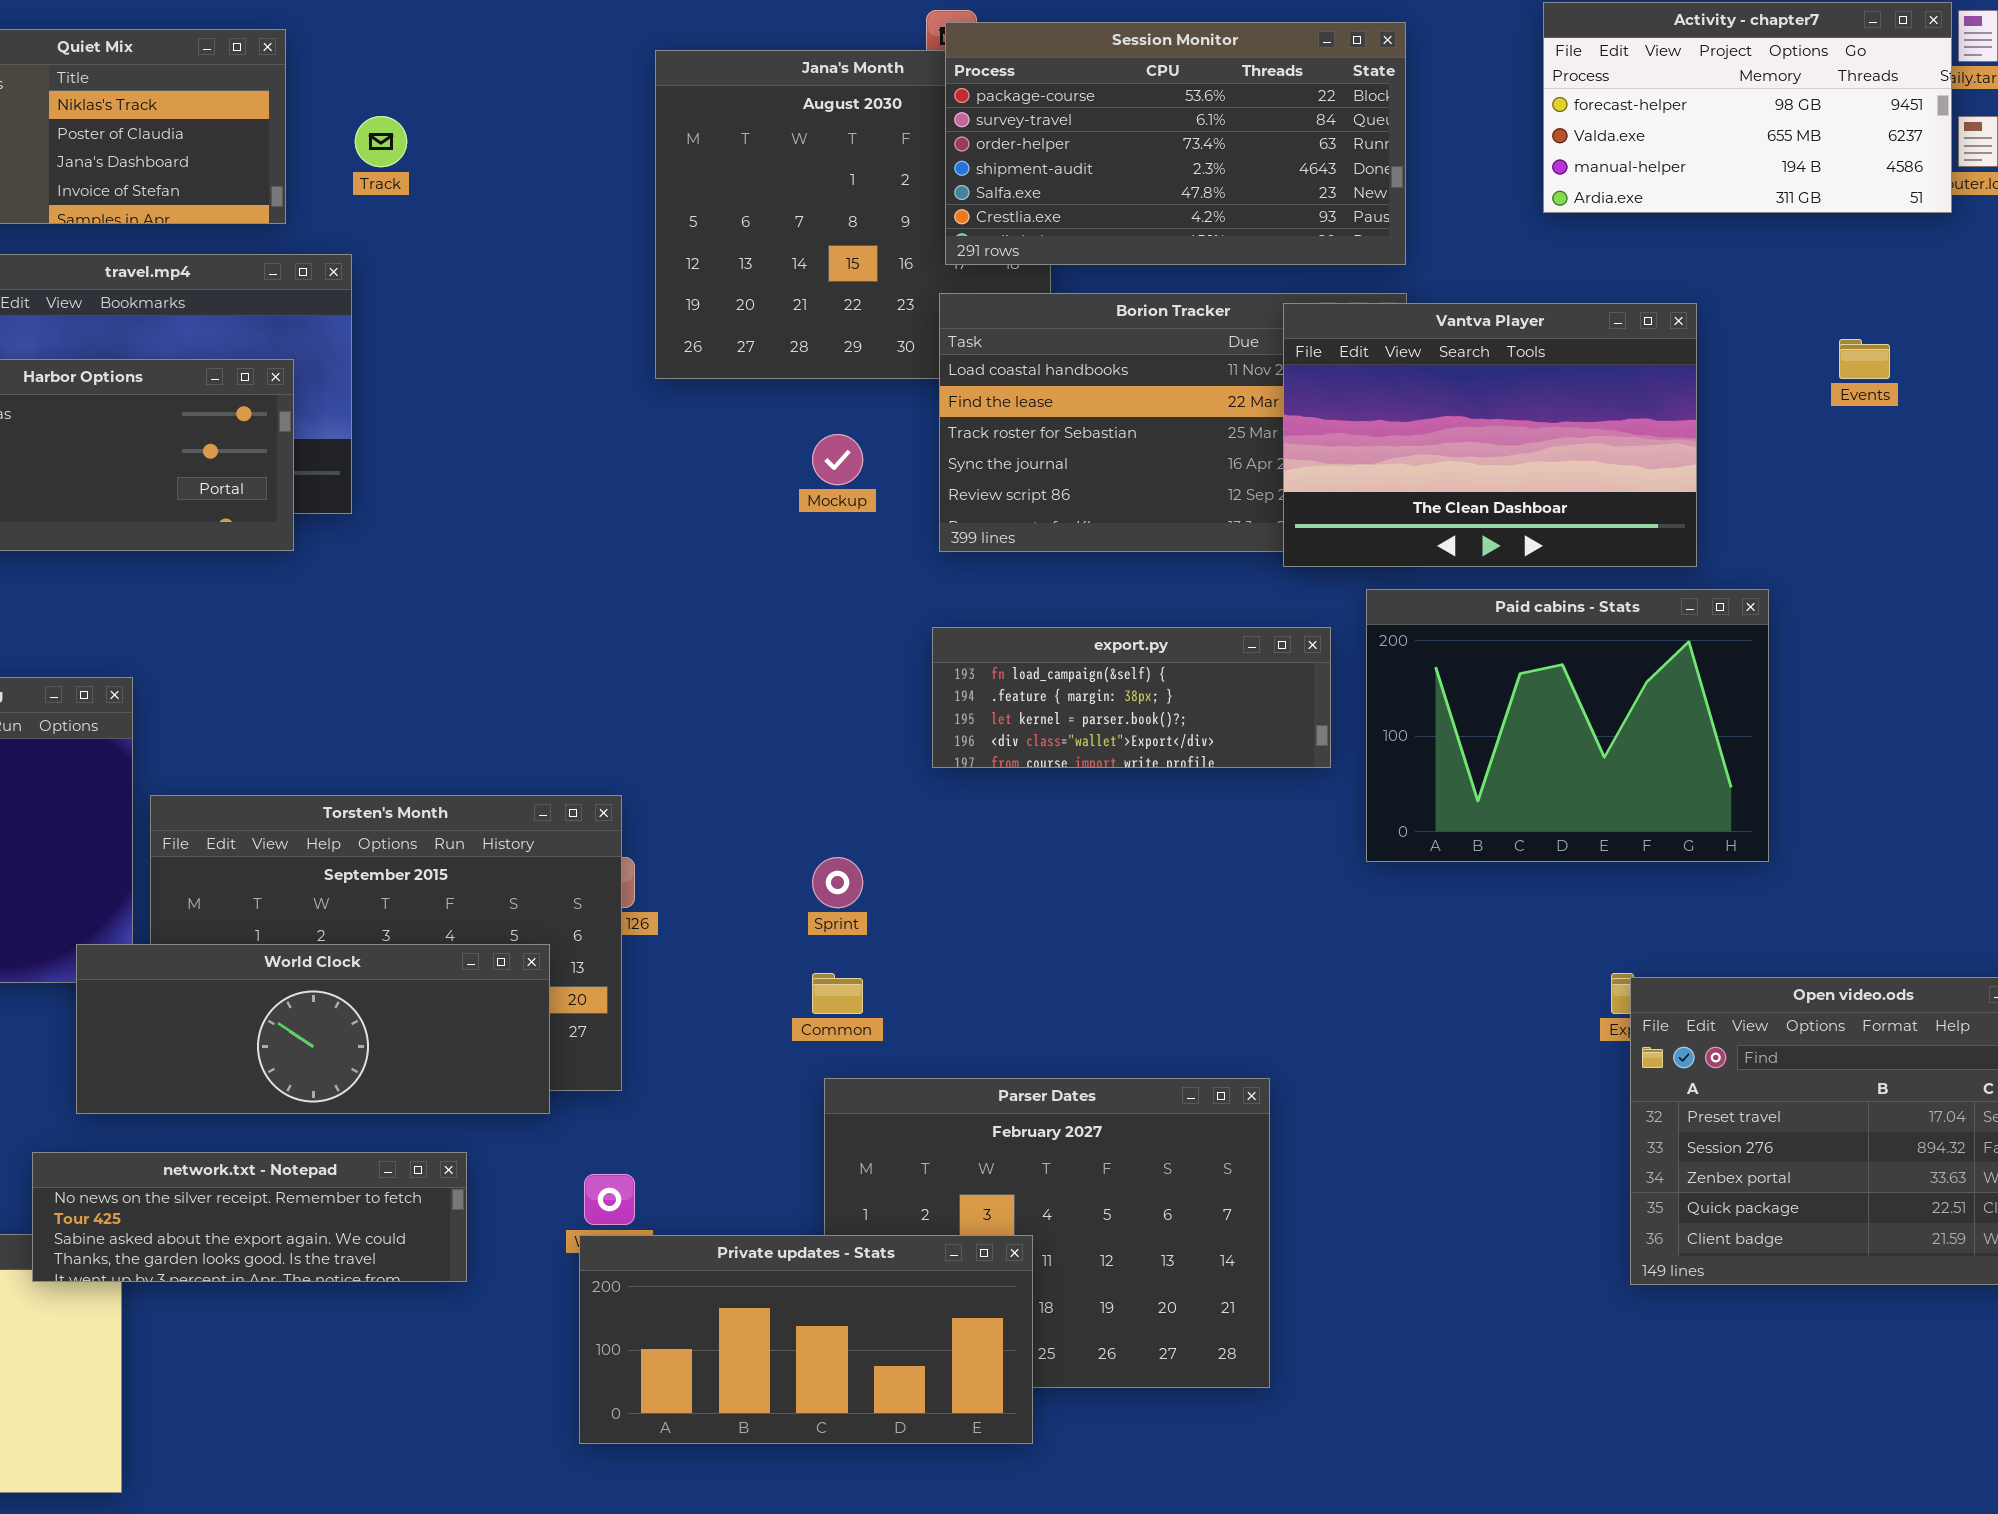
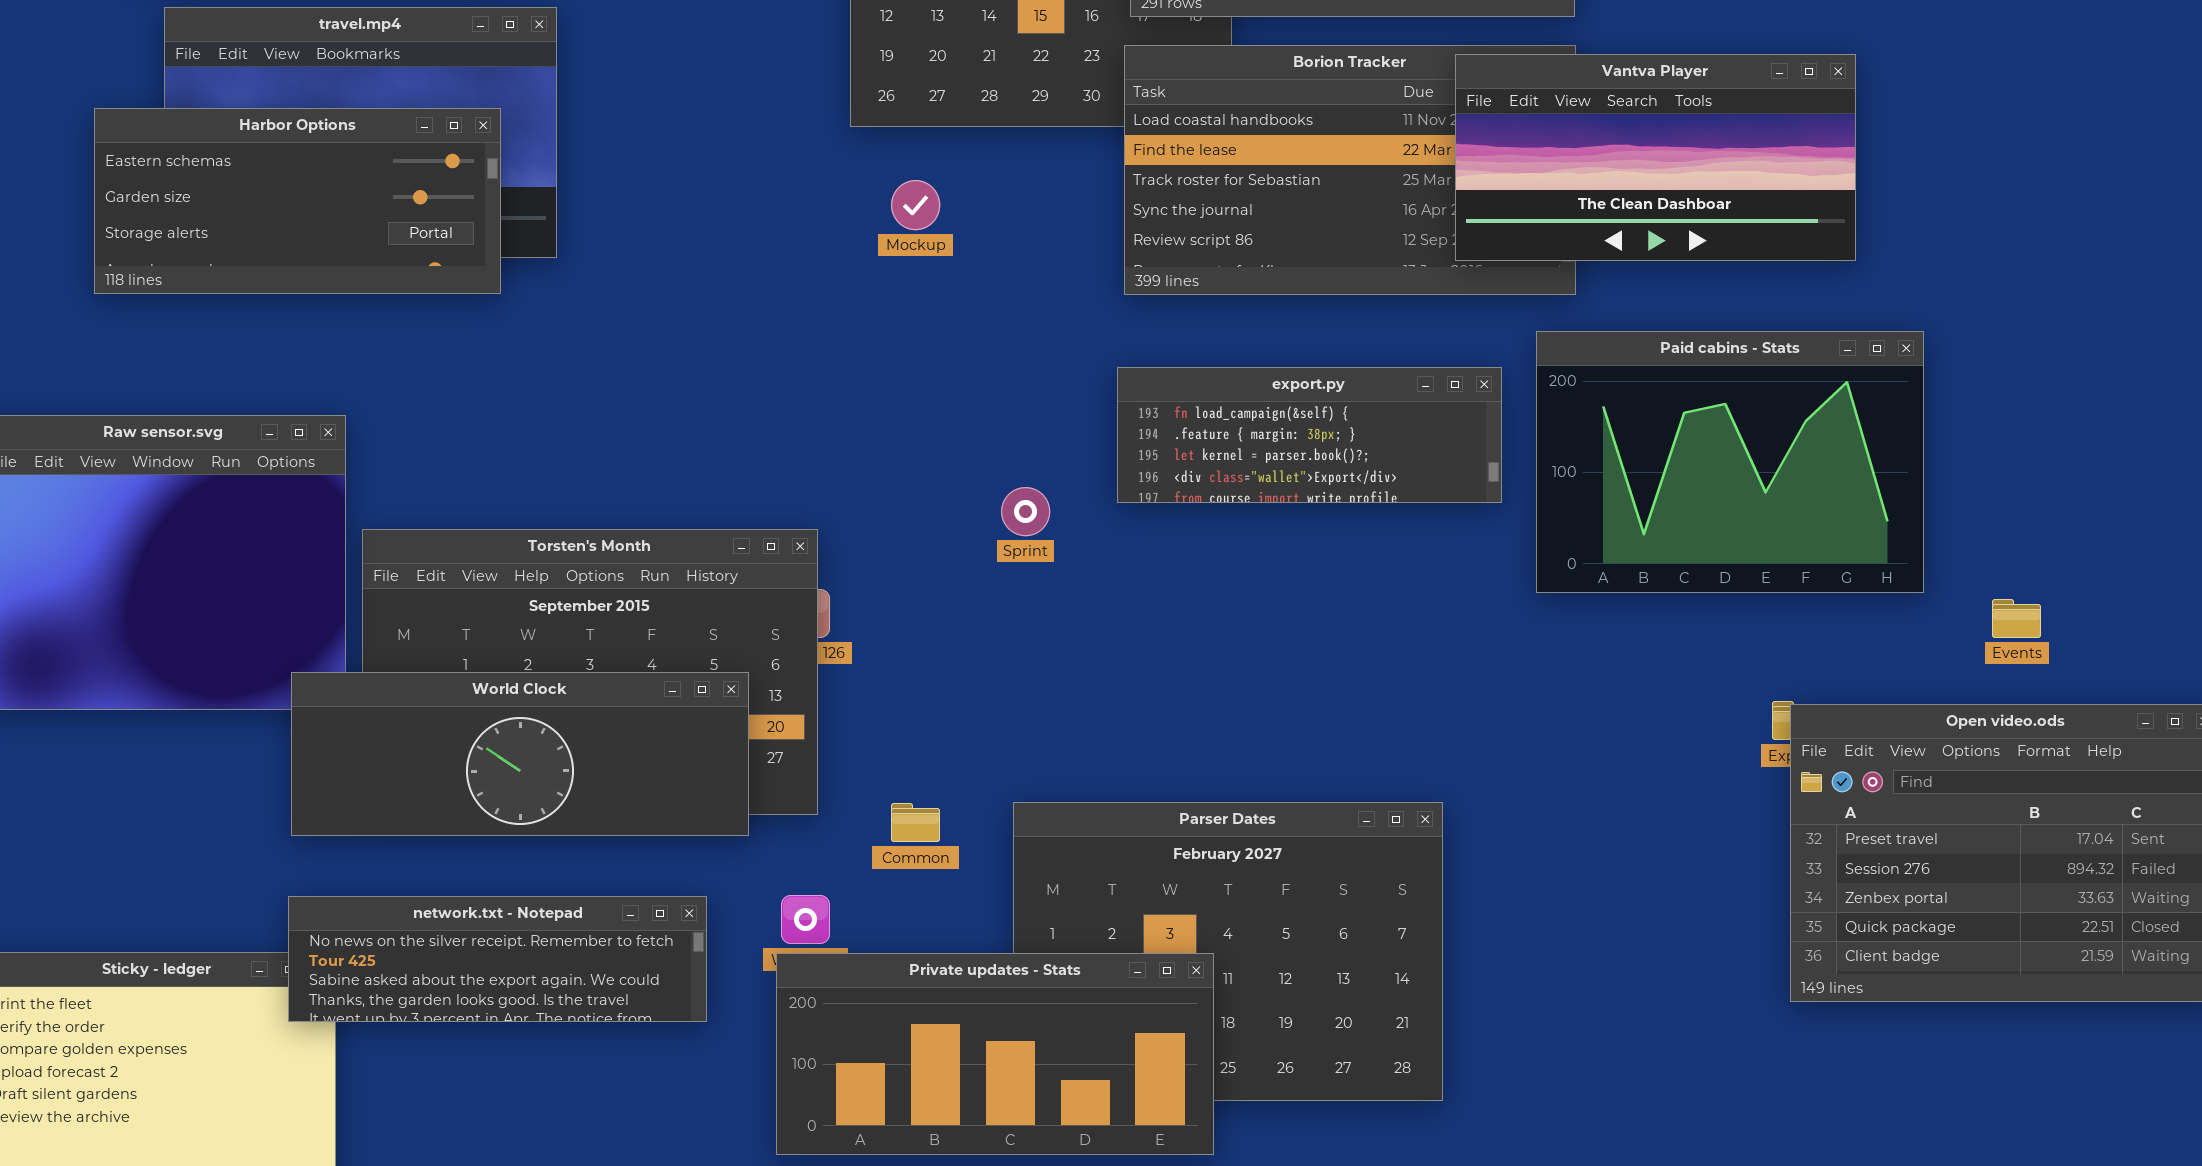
Vantva Player: [1283,303,1697,567] -> [1455,54,1856,261], resized
Events: [1839,339,1890,379] -> [1992,599,2041,638], moved
Mockup: [812,434,863,485] -> [891,180,940,230], moved
Sprint: [812,857,863,908] -> [1001,487,1050,536], moved
Common: [812,973,863,1014] -> [891,803,940,842], moved
network.txt - Notepad: [32,1152,467,1282] -> [288,896,707,1022], moved

